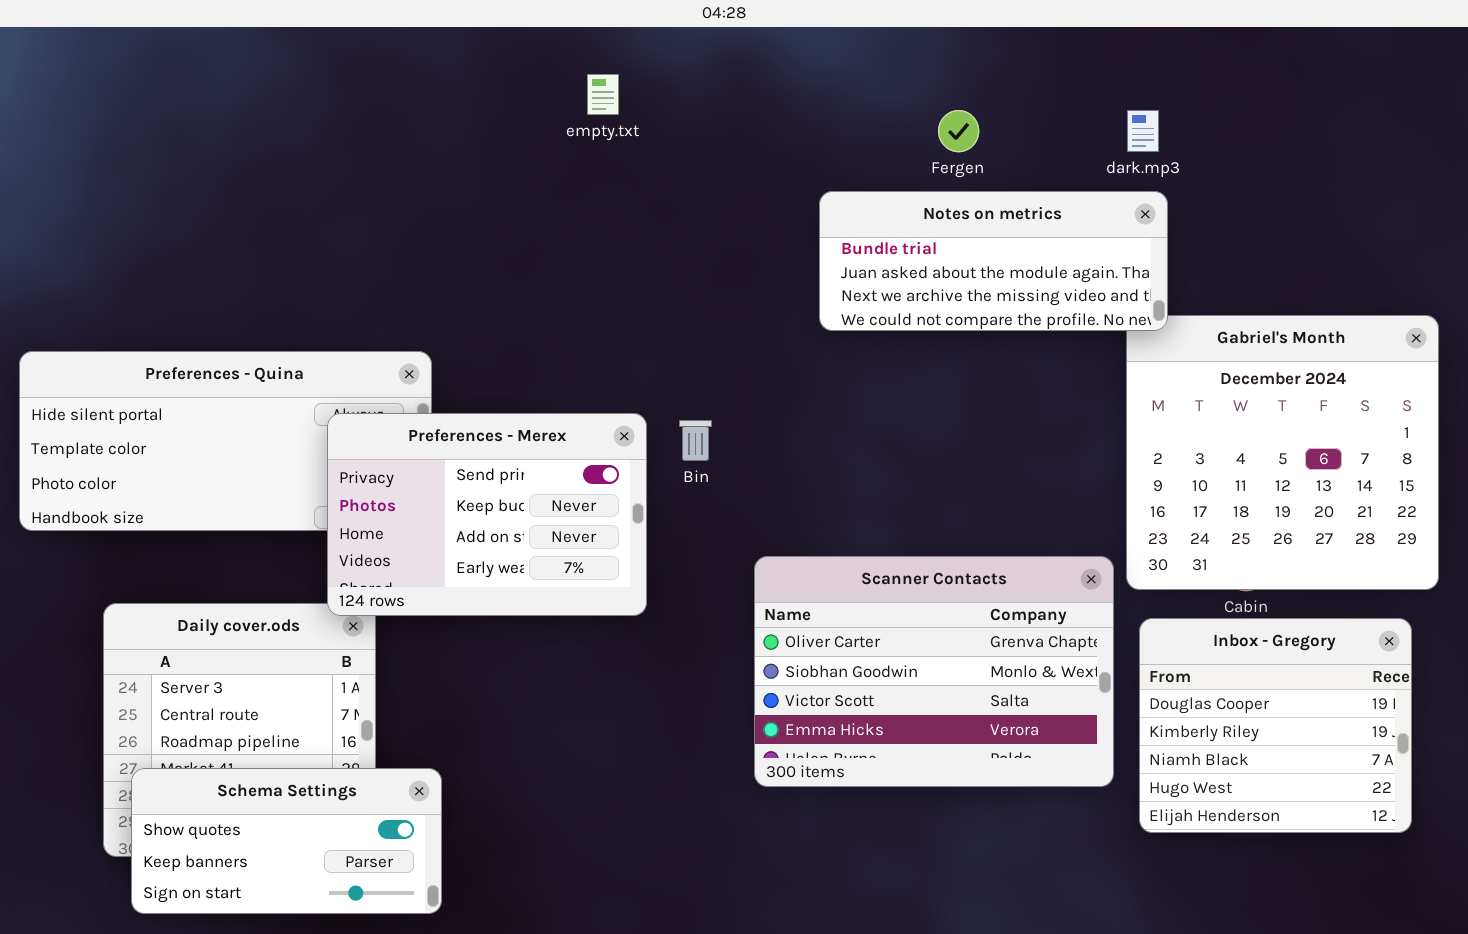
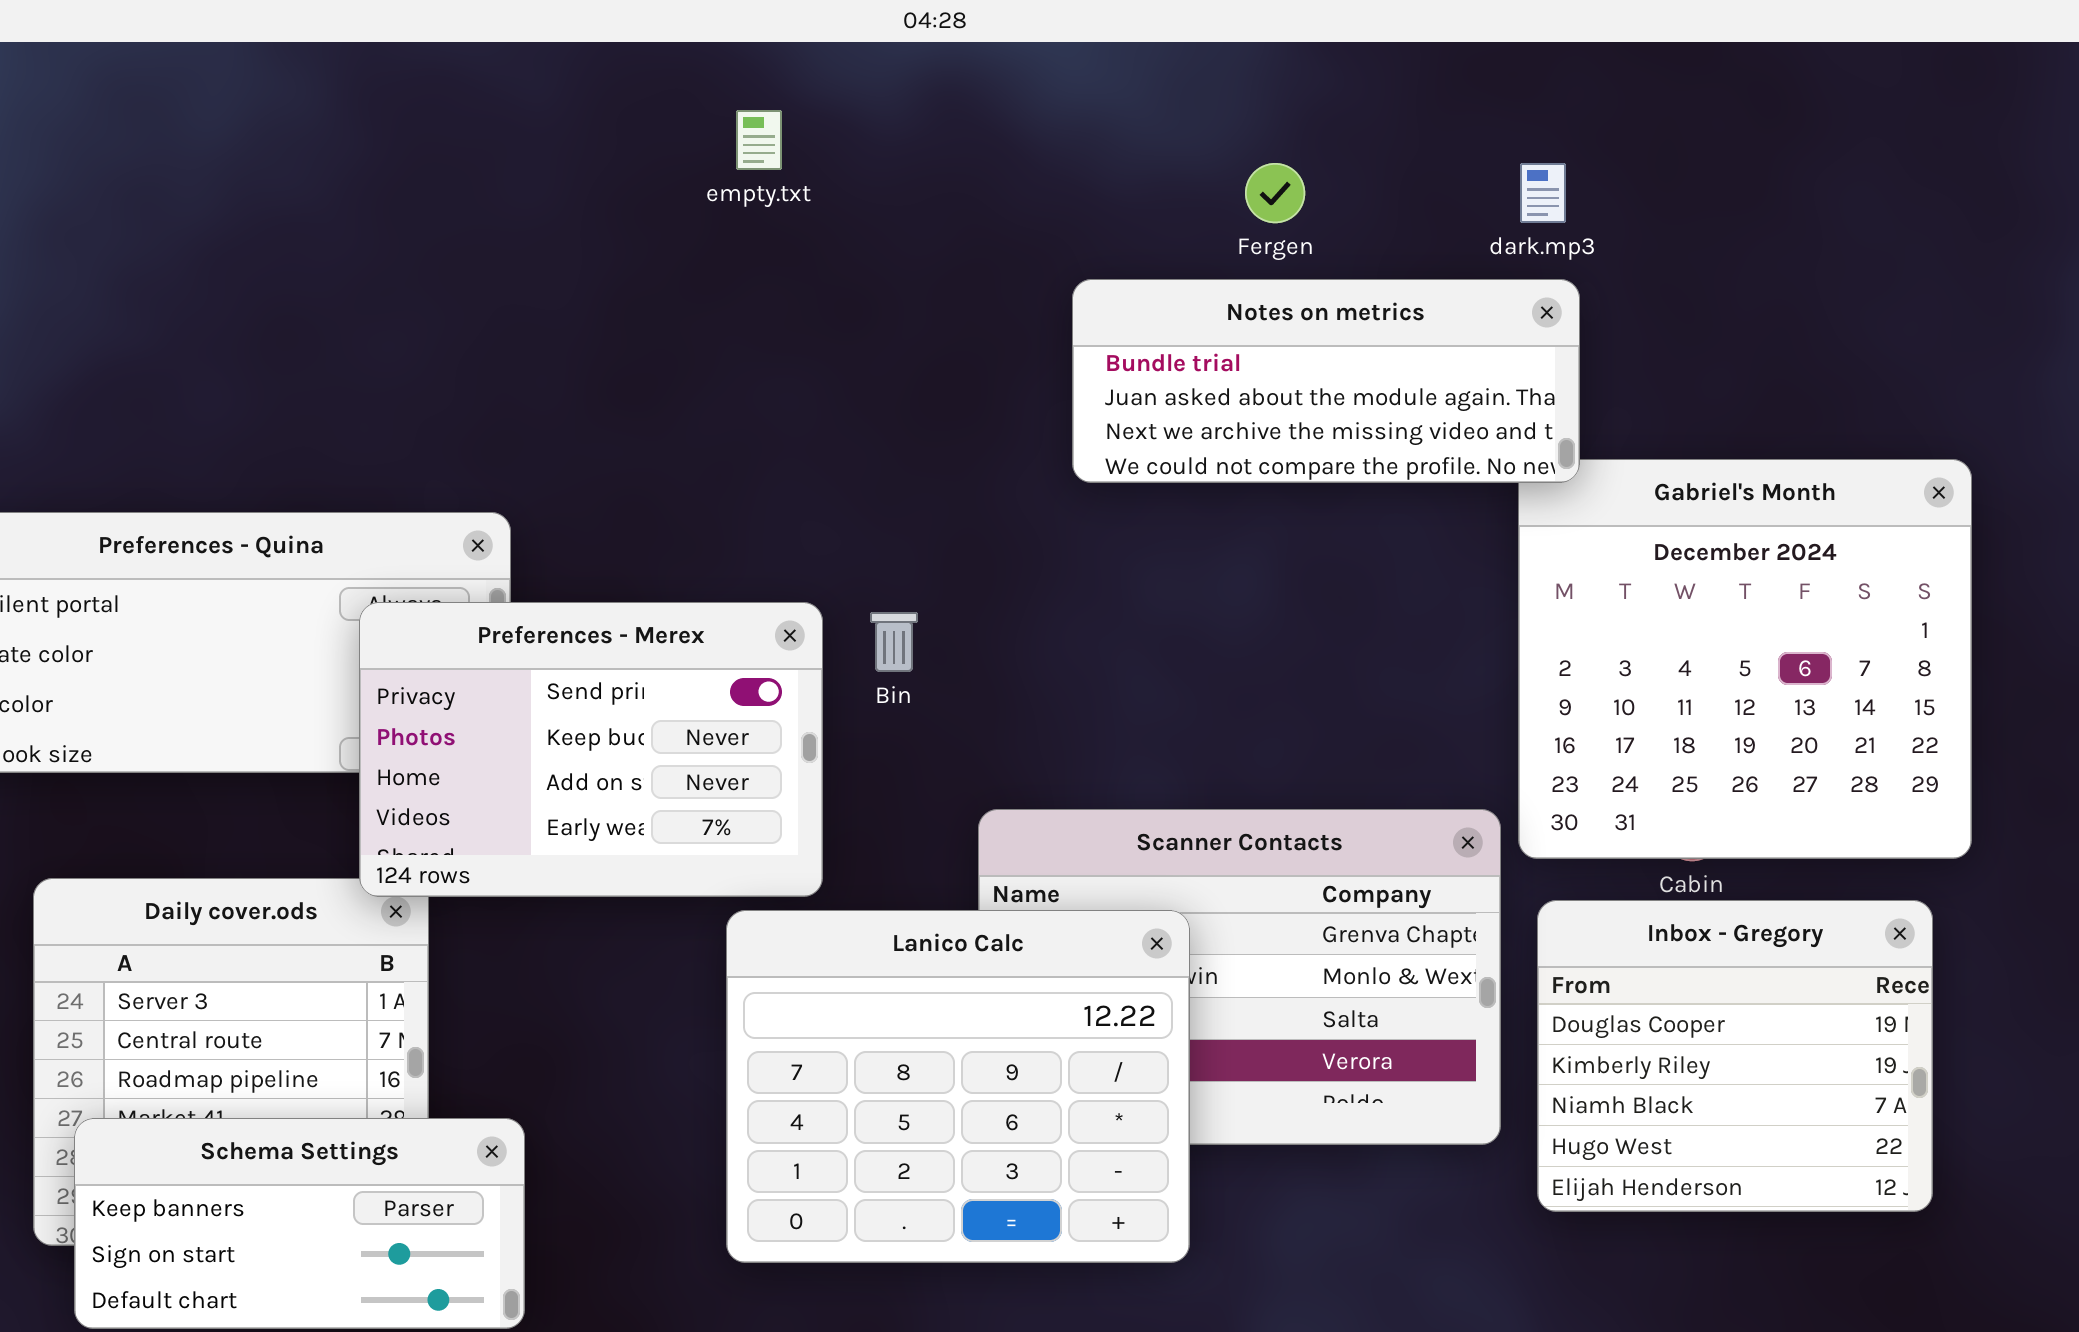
Lanico Calc: none -> [726,910,1190,1263], opened
Schema Settings: [131,768,442,914] -> [74,1118,525,1329], scrolled down 1 row

